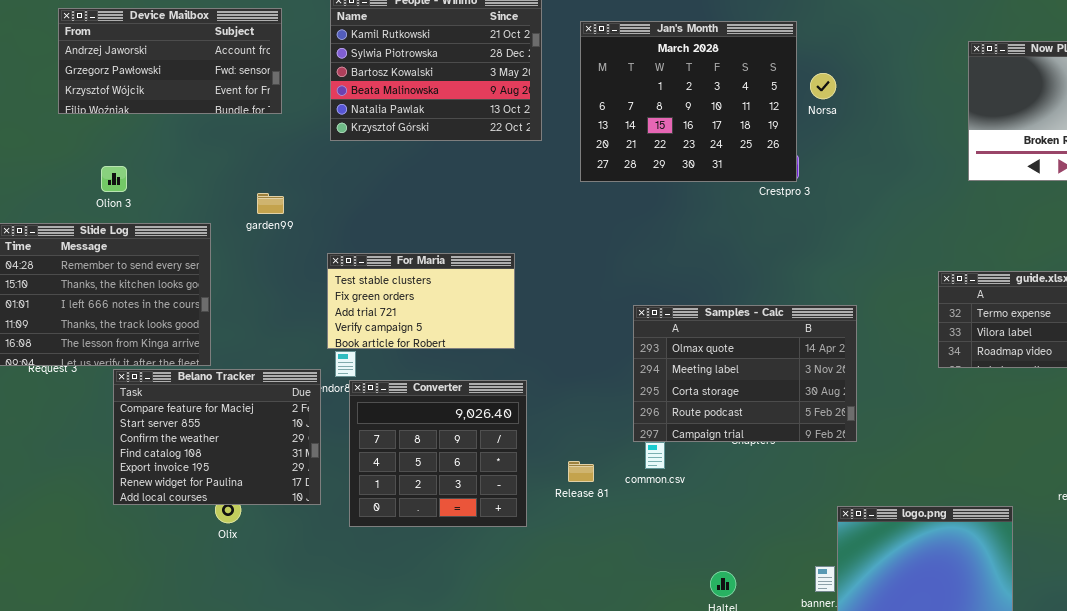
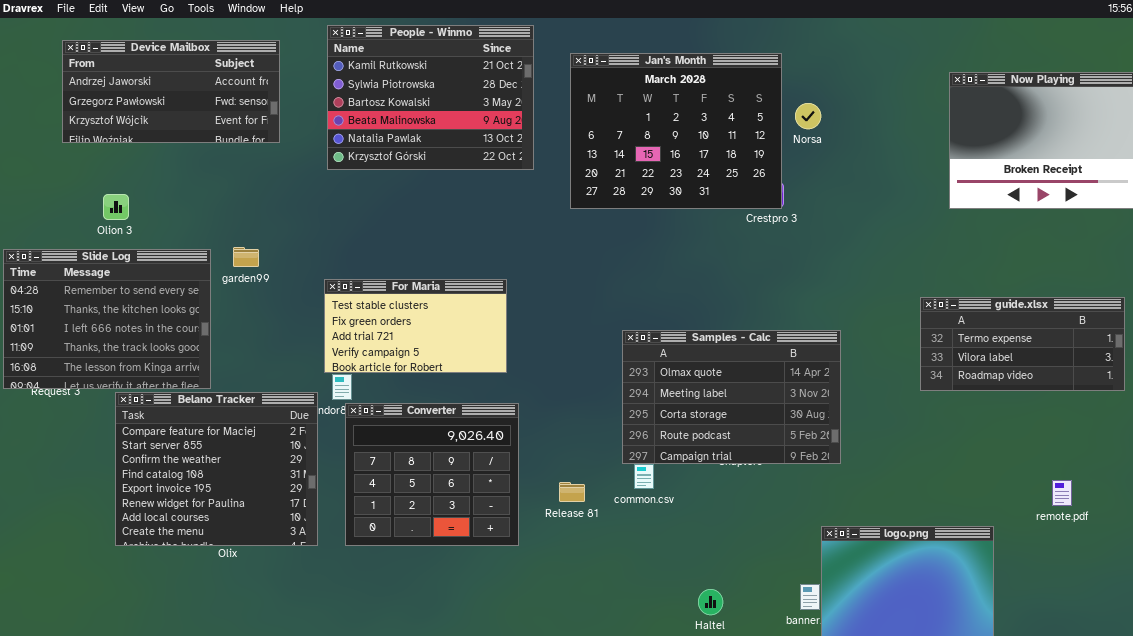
garden99: [257,193,284,214] -> [233,247,259,267], moved
Belano Tracker: [113,369,321,505] -> [115,392,318,546], resized

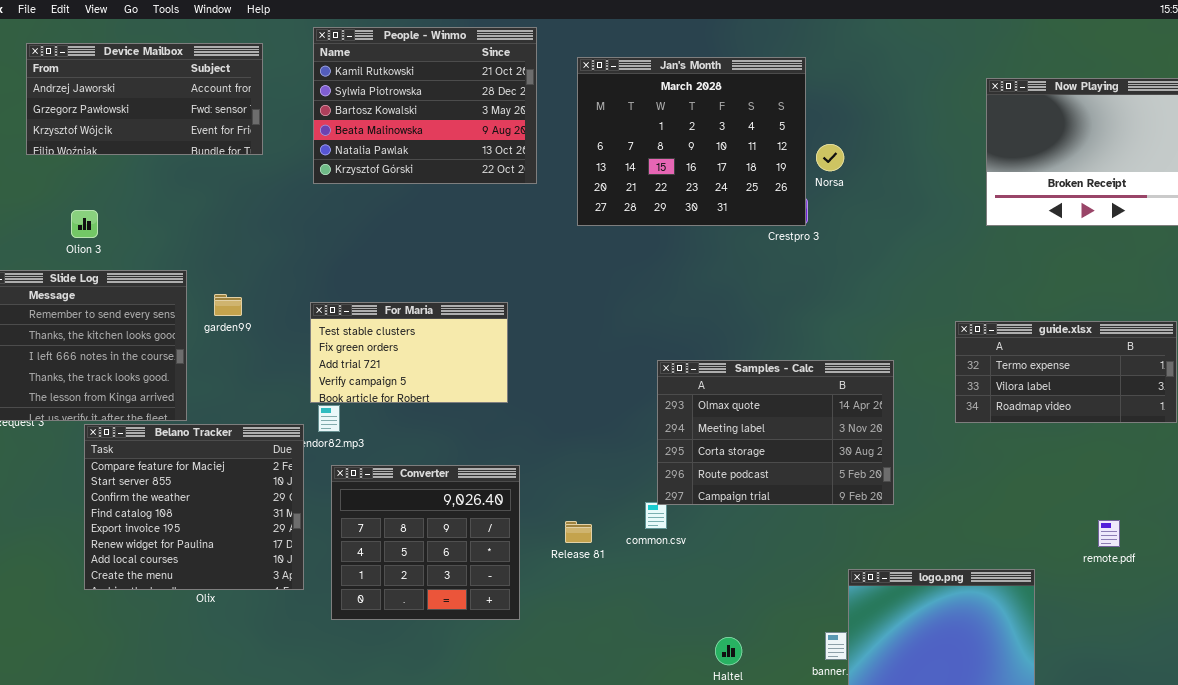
Norsa: [795,103,821,129] -> [816,144,844,171], moved
garden99: [233,247,259,267] -> [214,294,242,316], moved
Samples - Calc: [622,330,841,464] -> [657,360,894,505], moved
Converter: [345,403,519,546] -> [331,465,520,620], moved

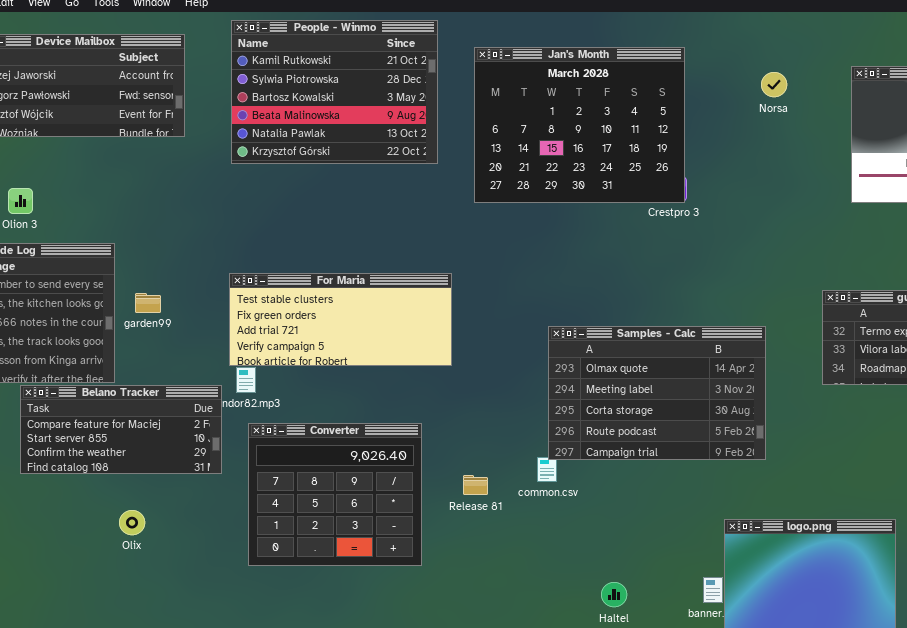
Norsa: [816,144,844,171] -> [761,72,787,97], moved
garden99: [214,294,242,316] -> [135,293,161,313], moved
For Maria: [310,302,508,403] -> [229,273,452,366], resized
Belano Tracker: [84,424,304,590] -> [20,385,222,474], resized

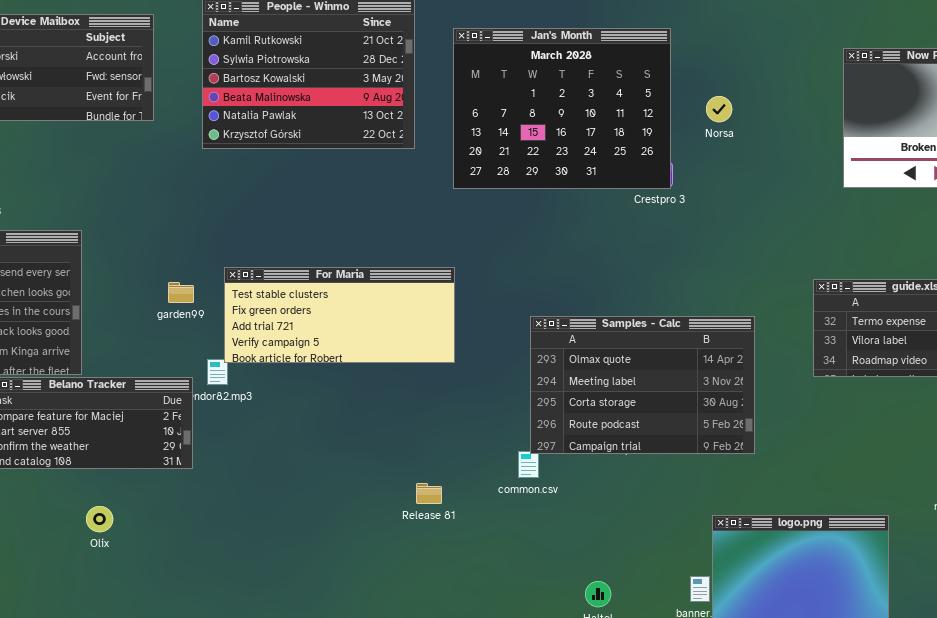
Norsa: [761,72,787,97] -> [706,96,732,122], moved
For Maria: [229,273,452,366] -> [224,267,455,363], moved
garden99: [135,293,161,313] -> [168,282,194,303], moved
Converter: [248,423,422,566] -> none, closed
Release 81: [463,475,488,495] -> [416,483,442,504], moved

